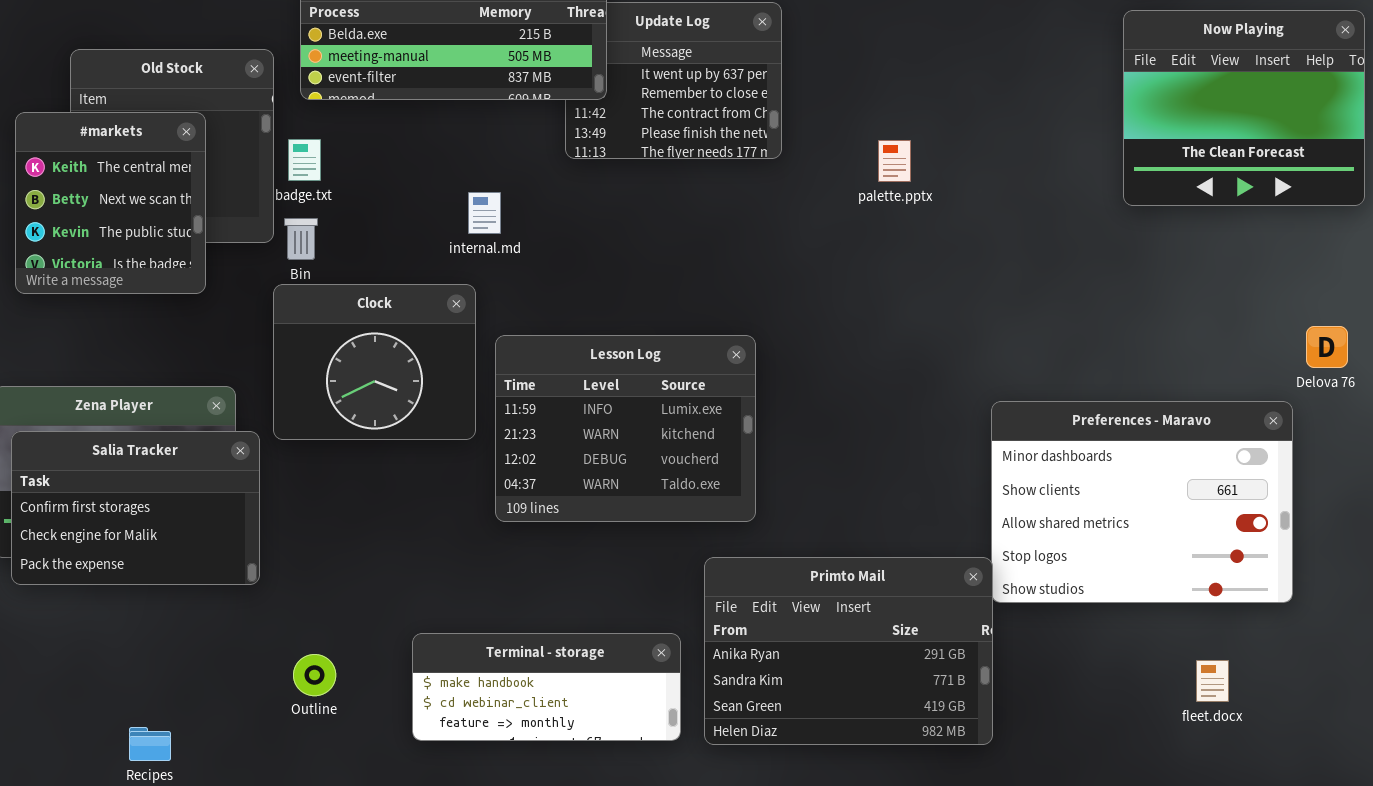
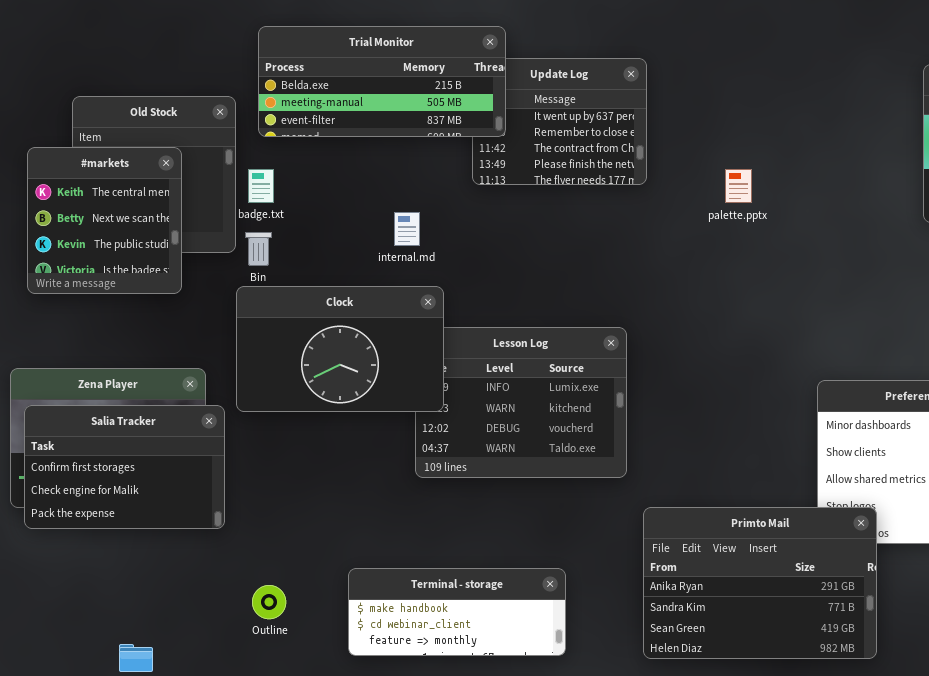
Clock: [273,284,476,440] -> [236,286,444,412], resized
Primto Mail: [704,557,993,745] -> [643,507,877,659], moved

